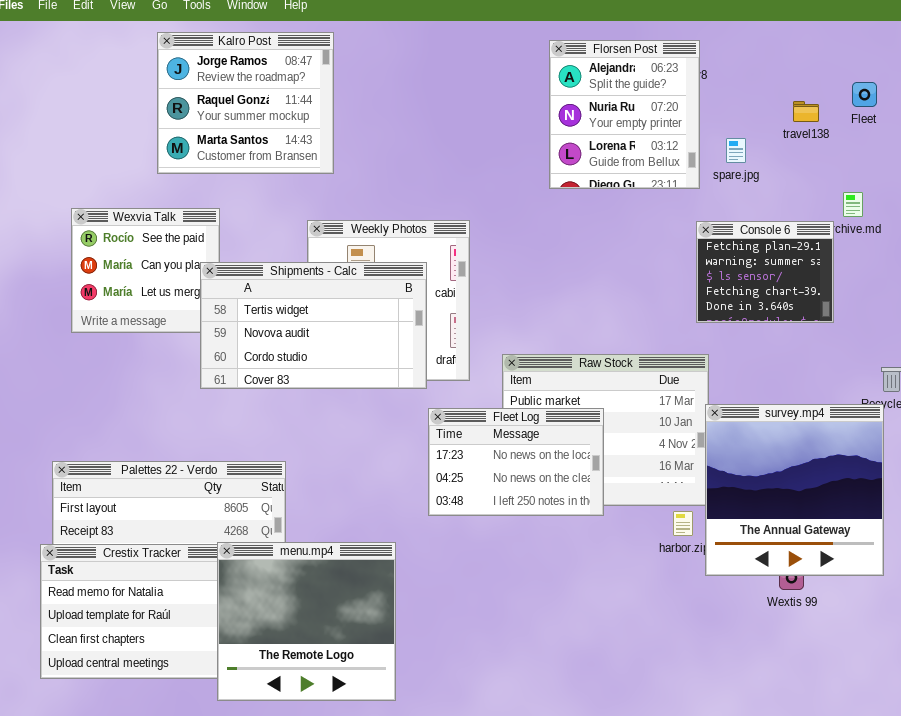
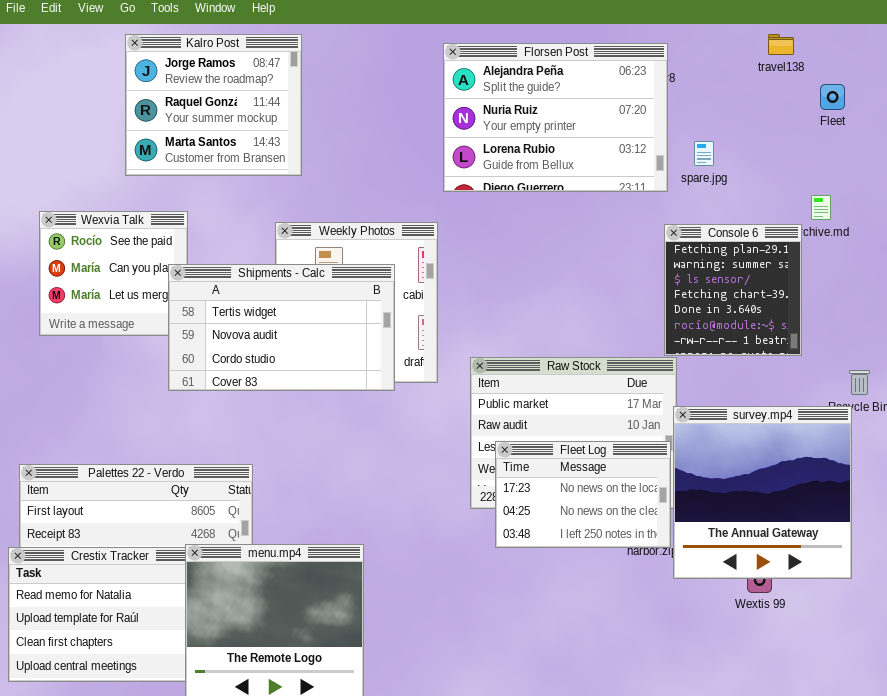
Florsen Post: [549,40,700,189] -> [443,43,668,192], resized
travel138: [793,101,819,122] -> [768,34,794,55], moved
Console 6: [696,221,834,323] -> [664,224,802,356], resized
Fleet Log: [428,408,604,516] -> [495,441,671,548], moved

